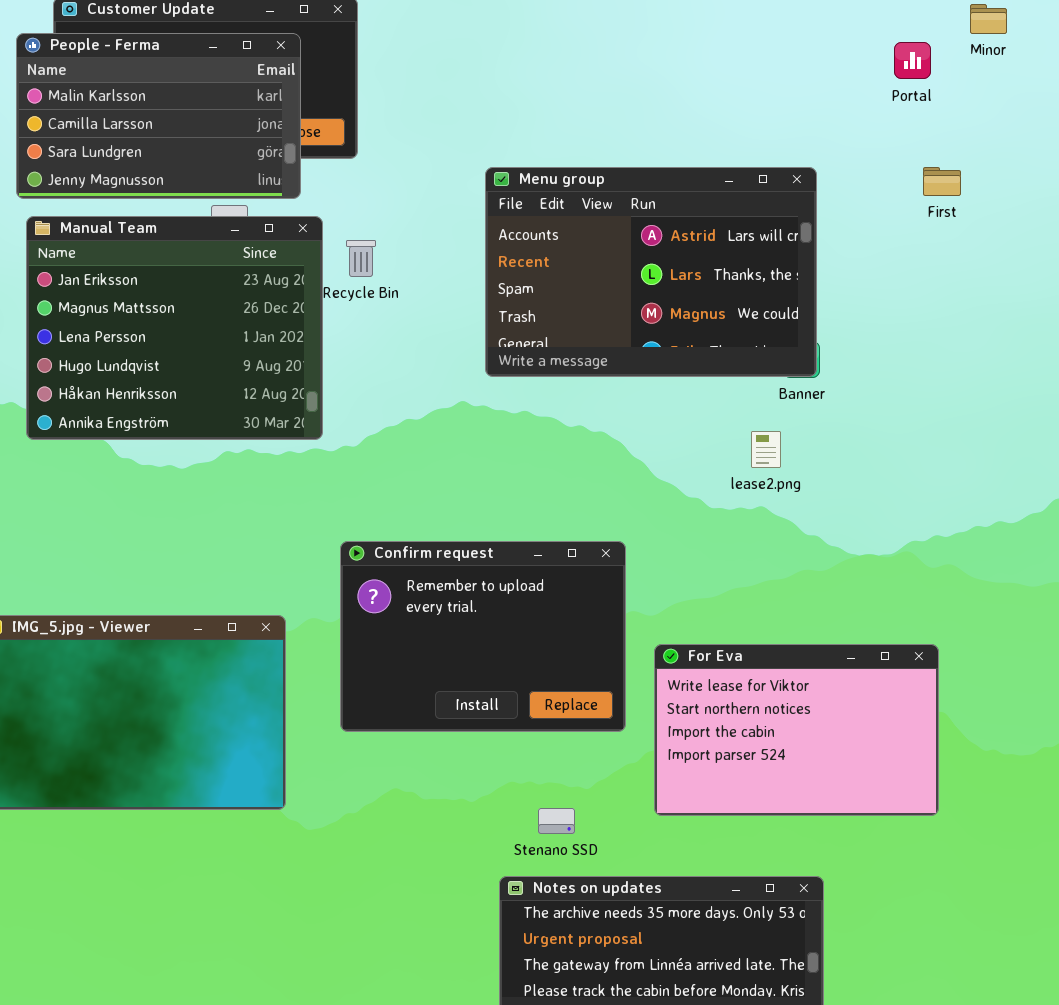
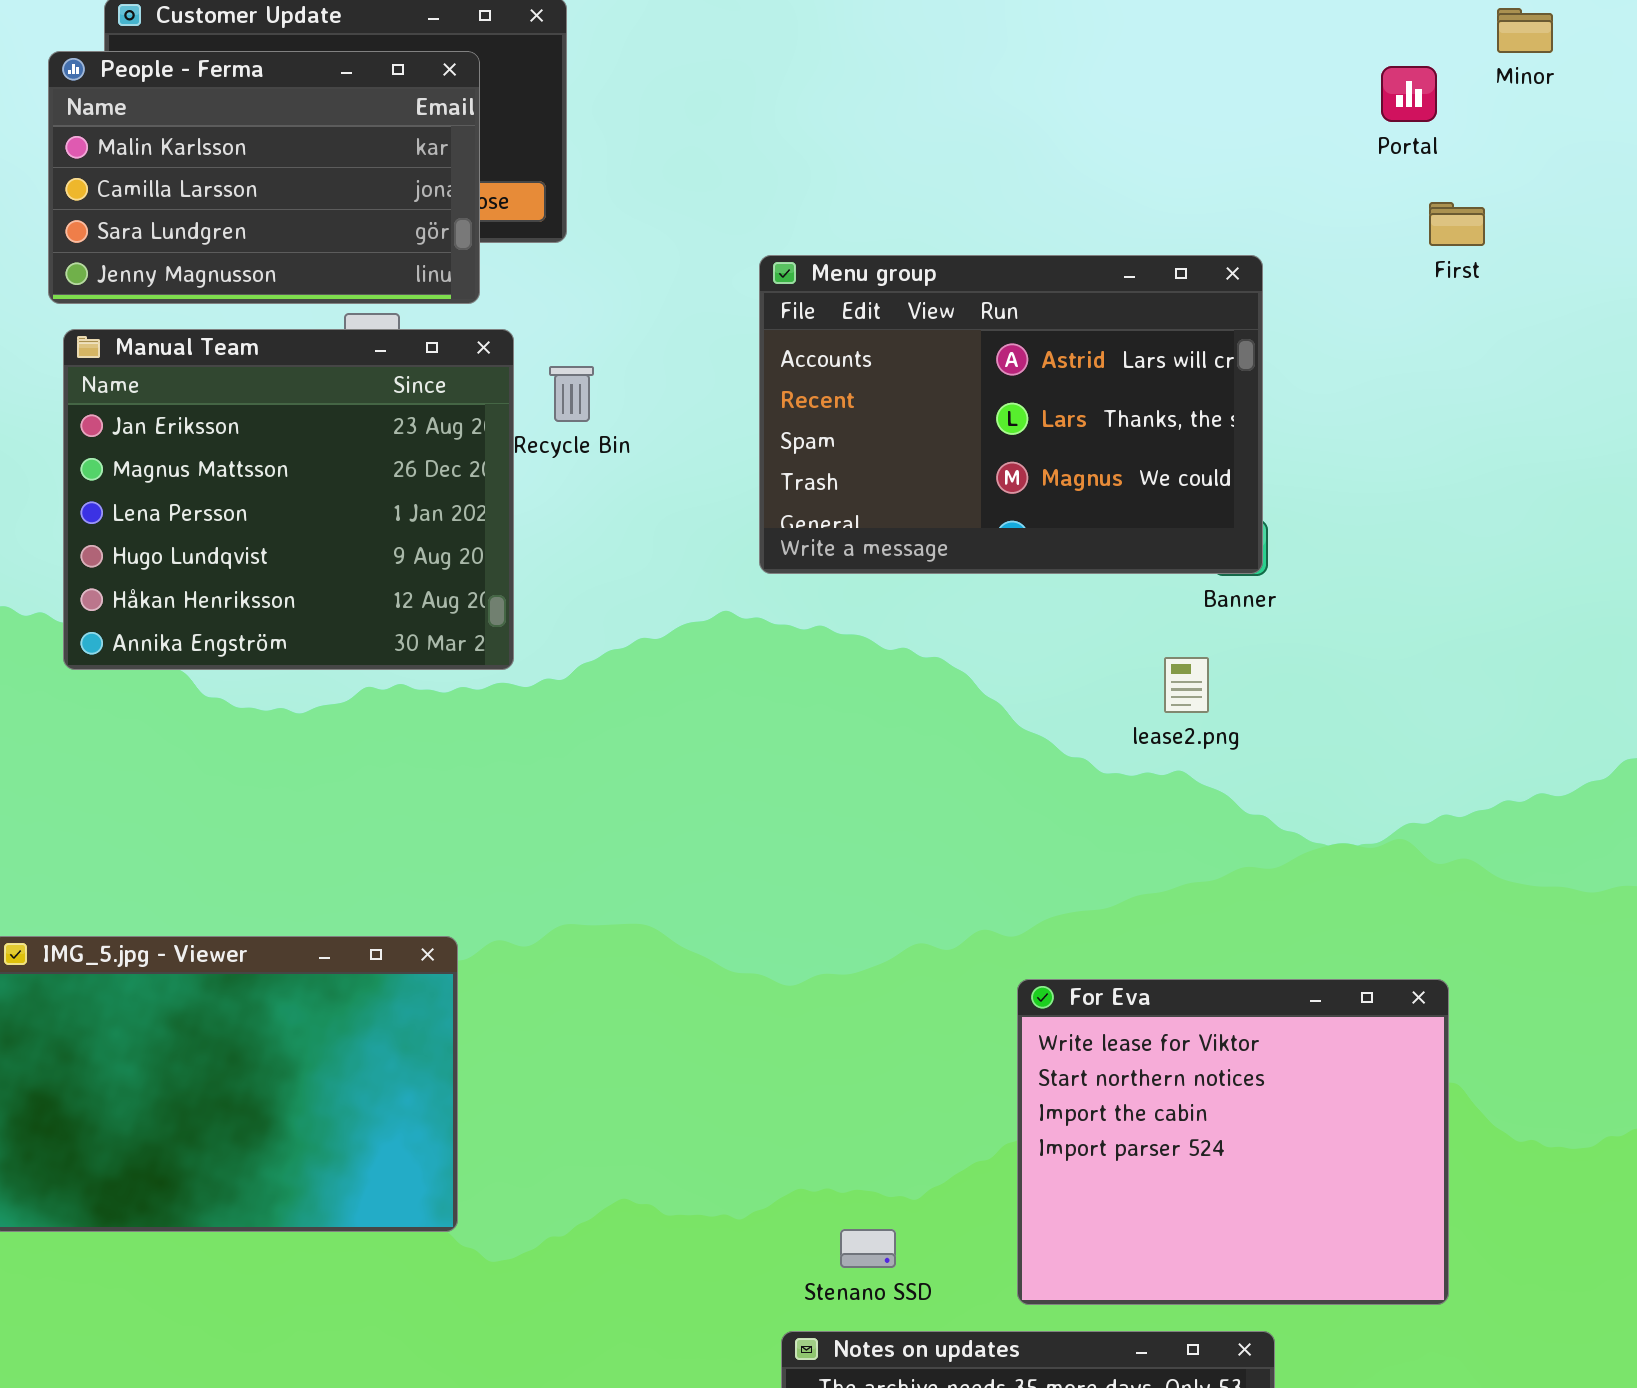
First: [923,167,961,196] -> [1429,202,1485,246], moved
Confirm request: [340,541,626,732] -> none, closed
For Eva: [654,644,939,816] -> [1017,979,1449,1305], resized

